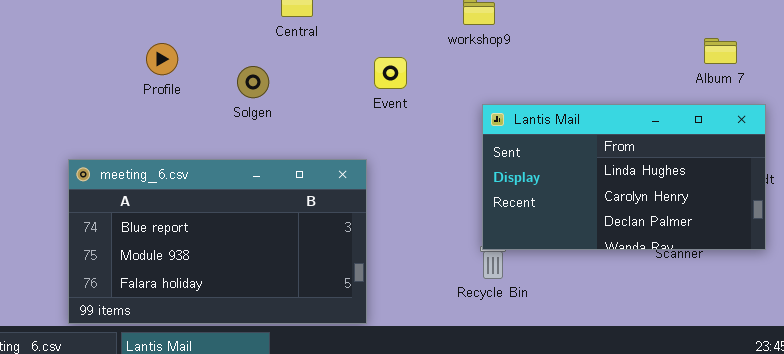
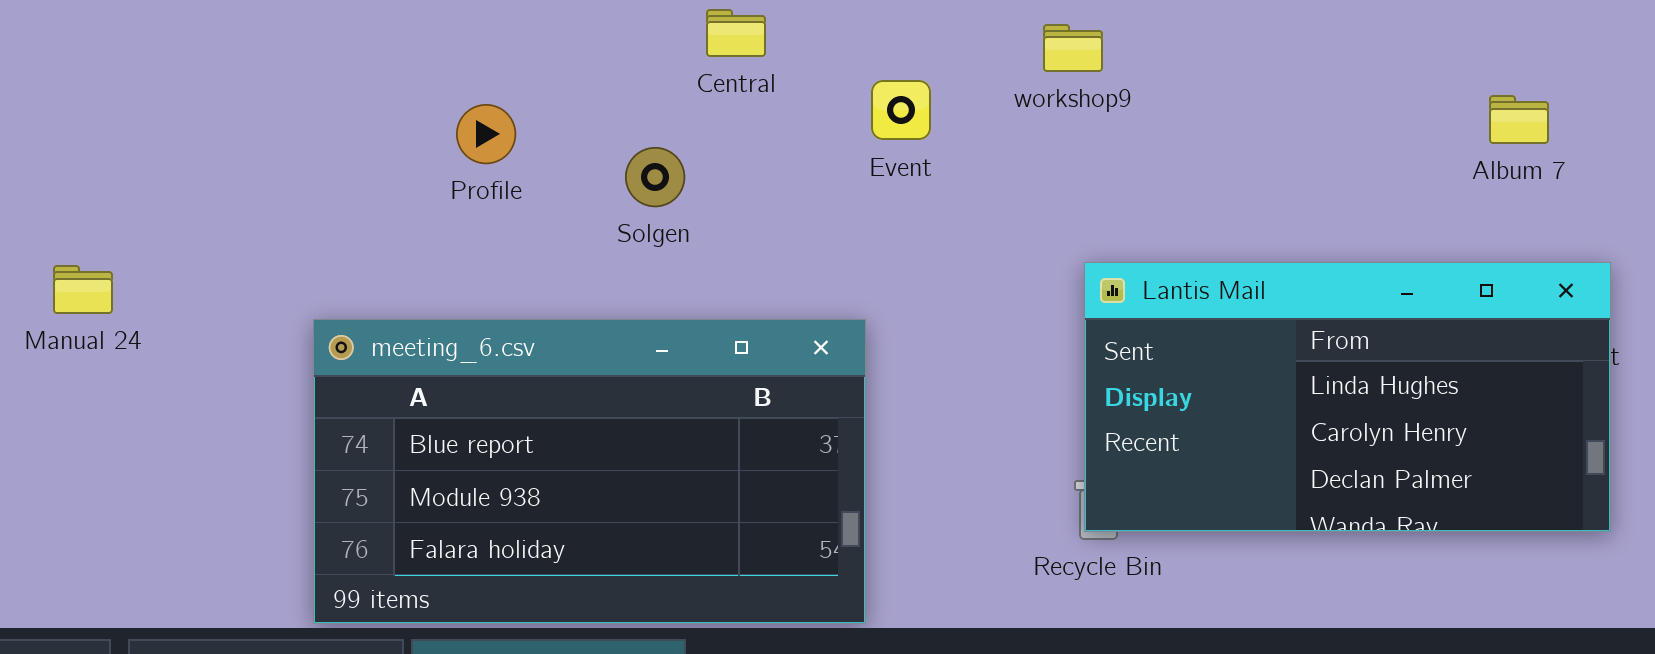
Event: [374,57,407,89] -> [871,80,931,140], moved
Lantis Mail: [482,104,766,250] -> [1084,262,1611,532], moved

